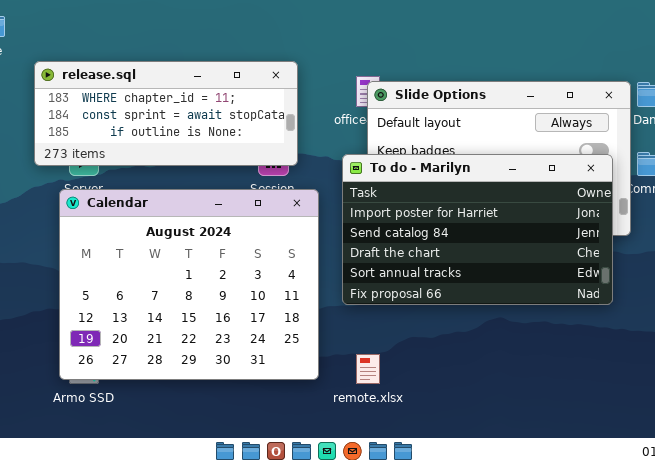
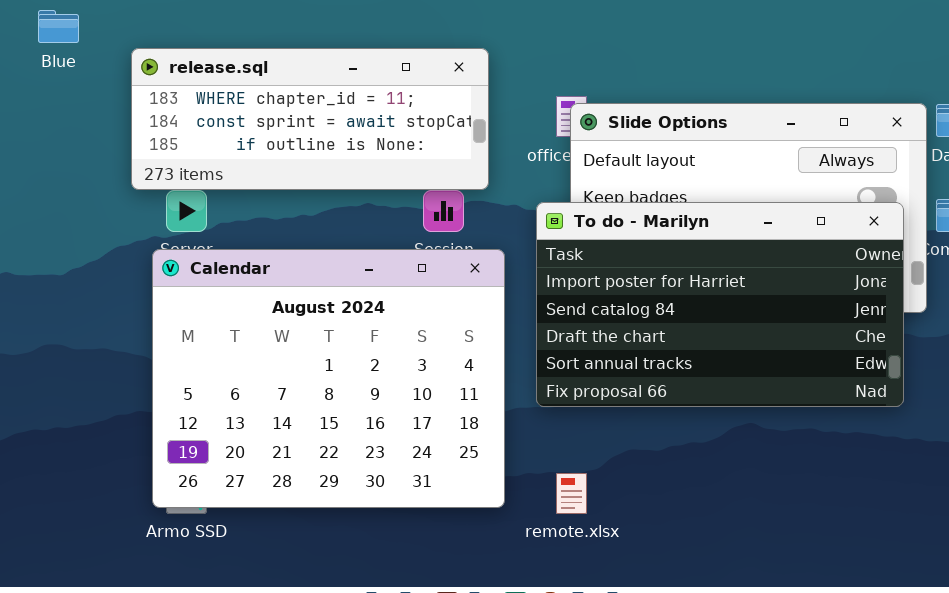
release.sql: [34,61,298,166] -> [131,48,489,190], moved

